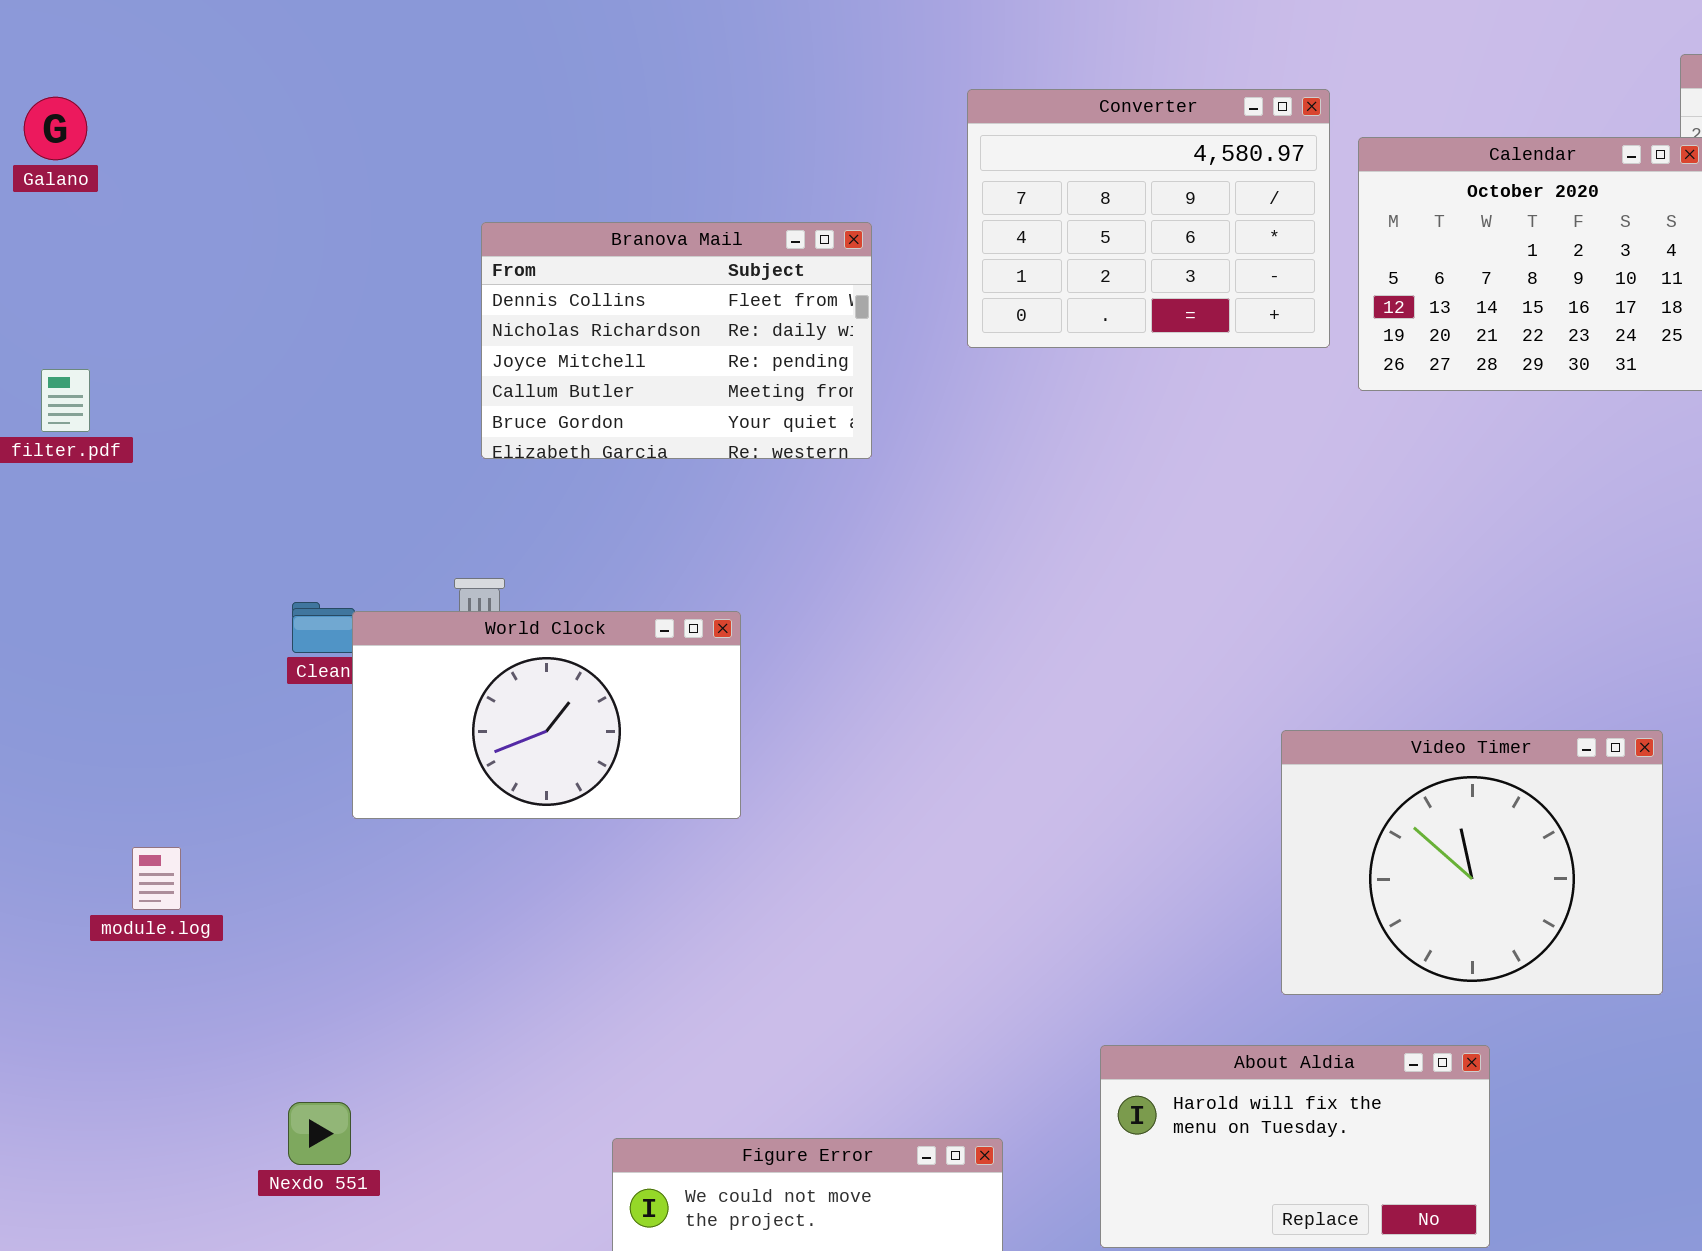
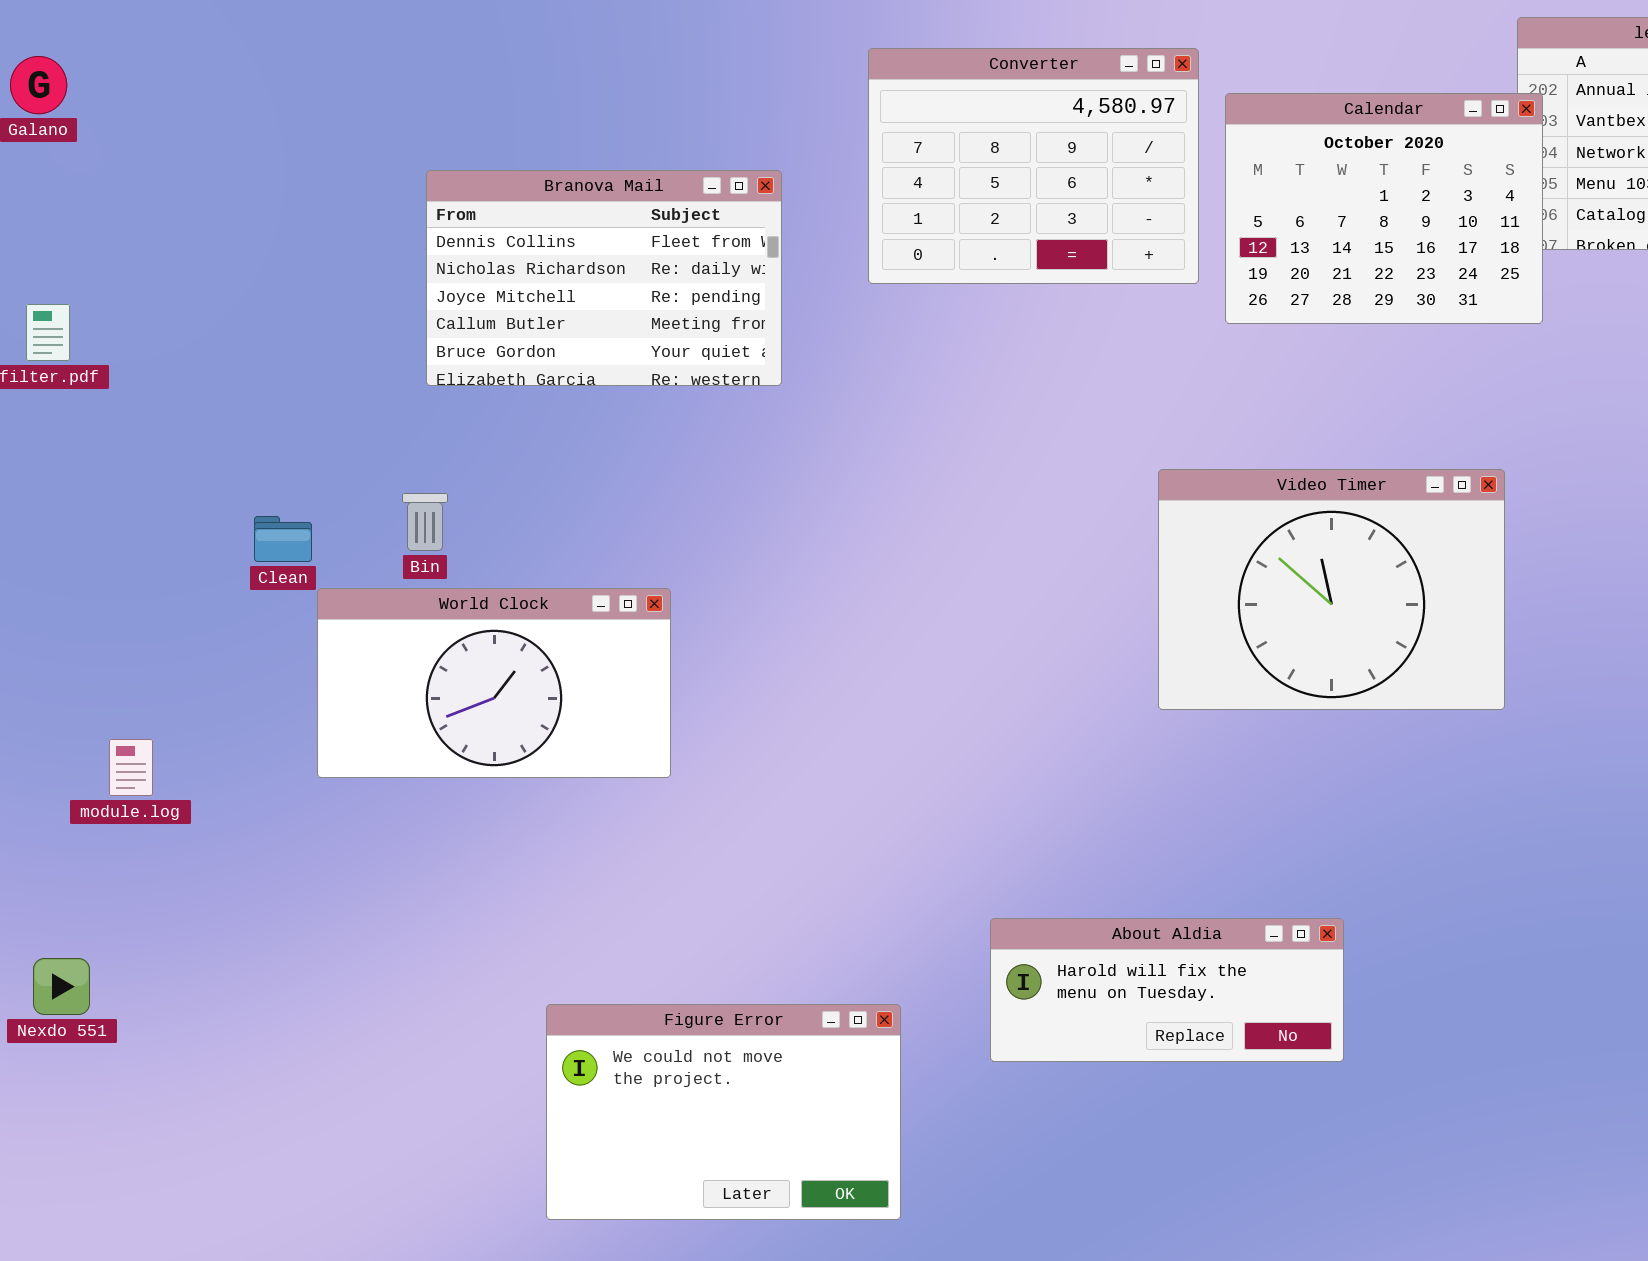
World Clock: [352,611,741,819] -> [317,588,671,778], moved
Video Timer: [1281,730,1663,995] -> [1158,469,1505,710], moved
About Aldia: [1100,1045,1490,1248] -> [990,918,1344,1062], resized
Nexdo 551: [288,1102,351,1165] -> [33,958,90,1015], moved

